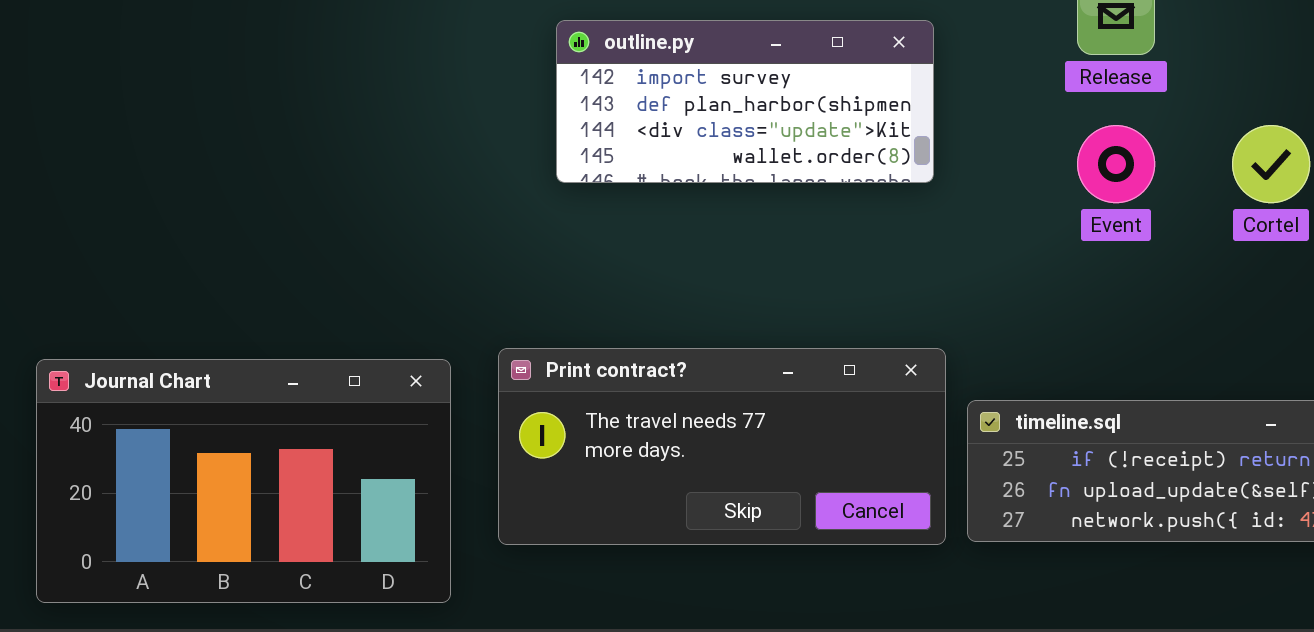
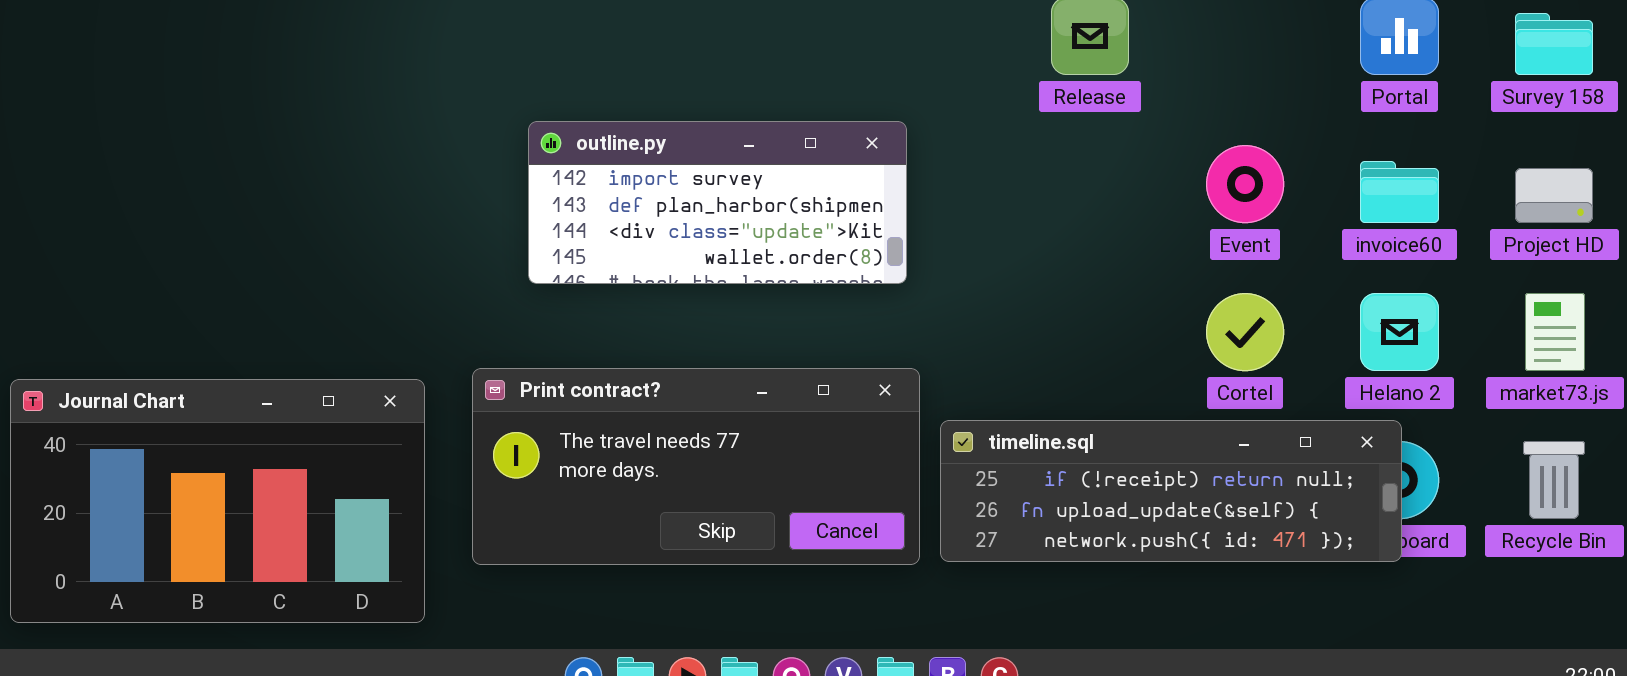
outline.py: [556,20,934,183] -> [528,121,907,284], moved
Event: [1077,125,1155,203] -> [1206,145,1284,223], moved
Cortel: [1232,125,1310,203] -> [1206,293,1284,371], moved

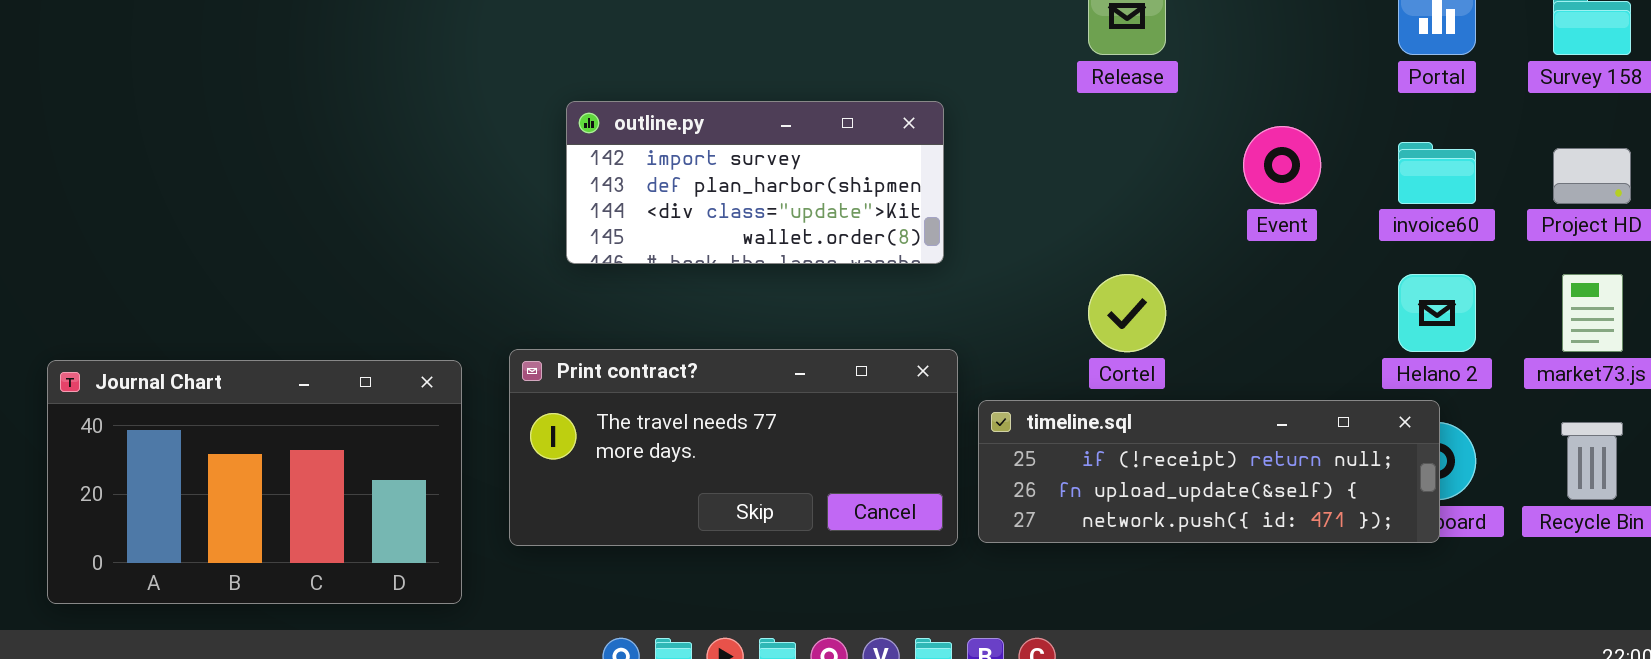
Cortel: [1206,293,1284,371] -> [1088,274,1166,352], moved

